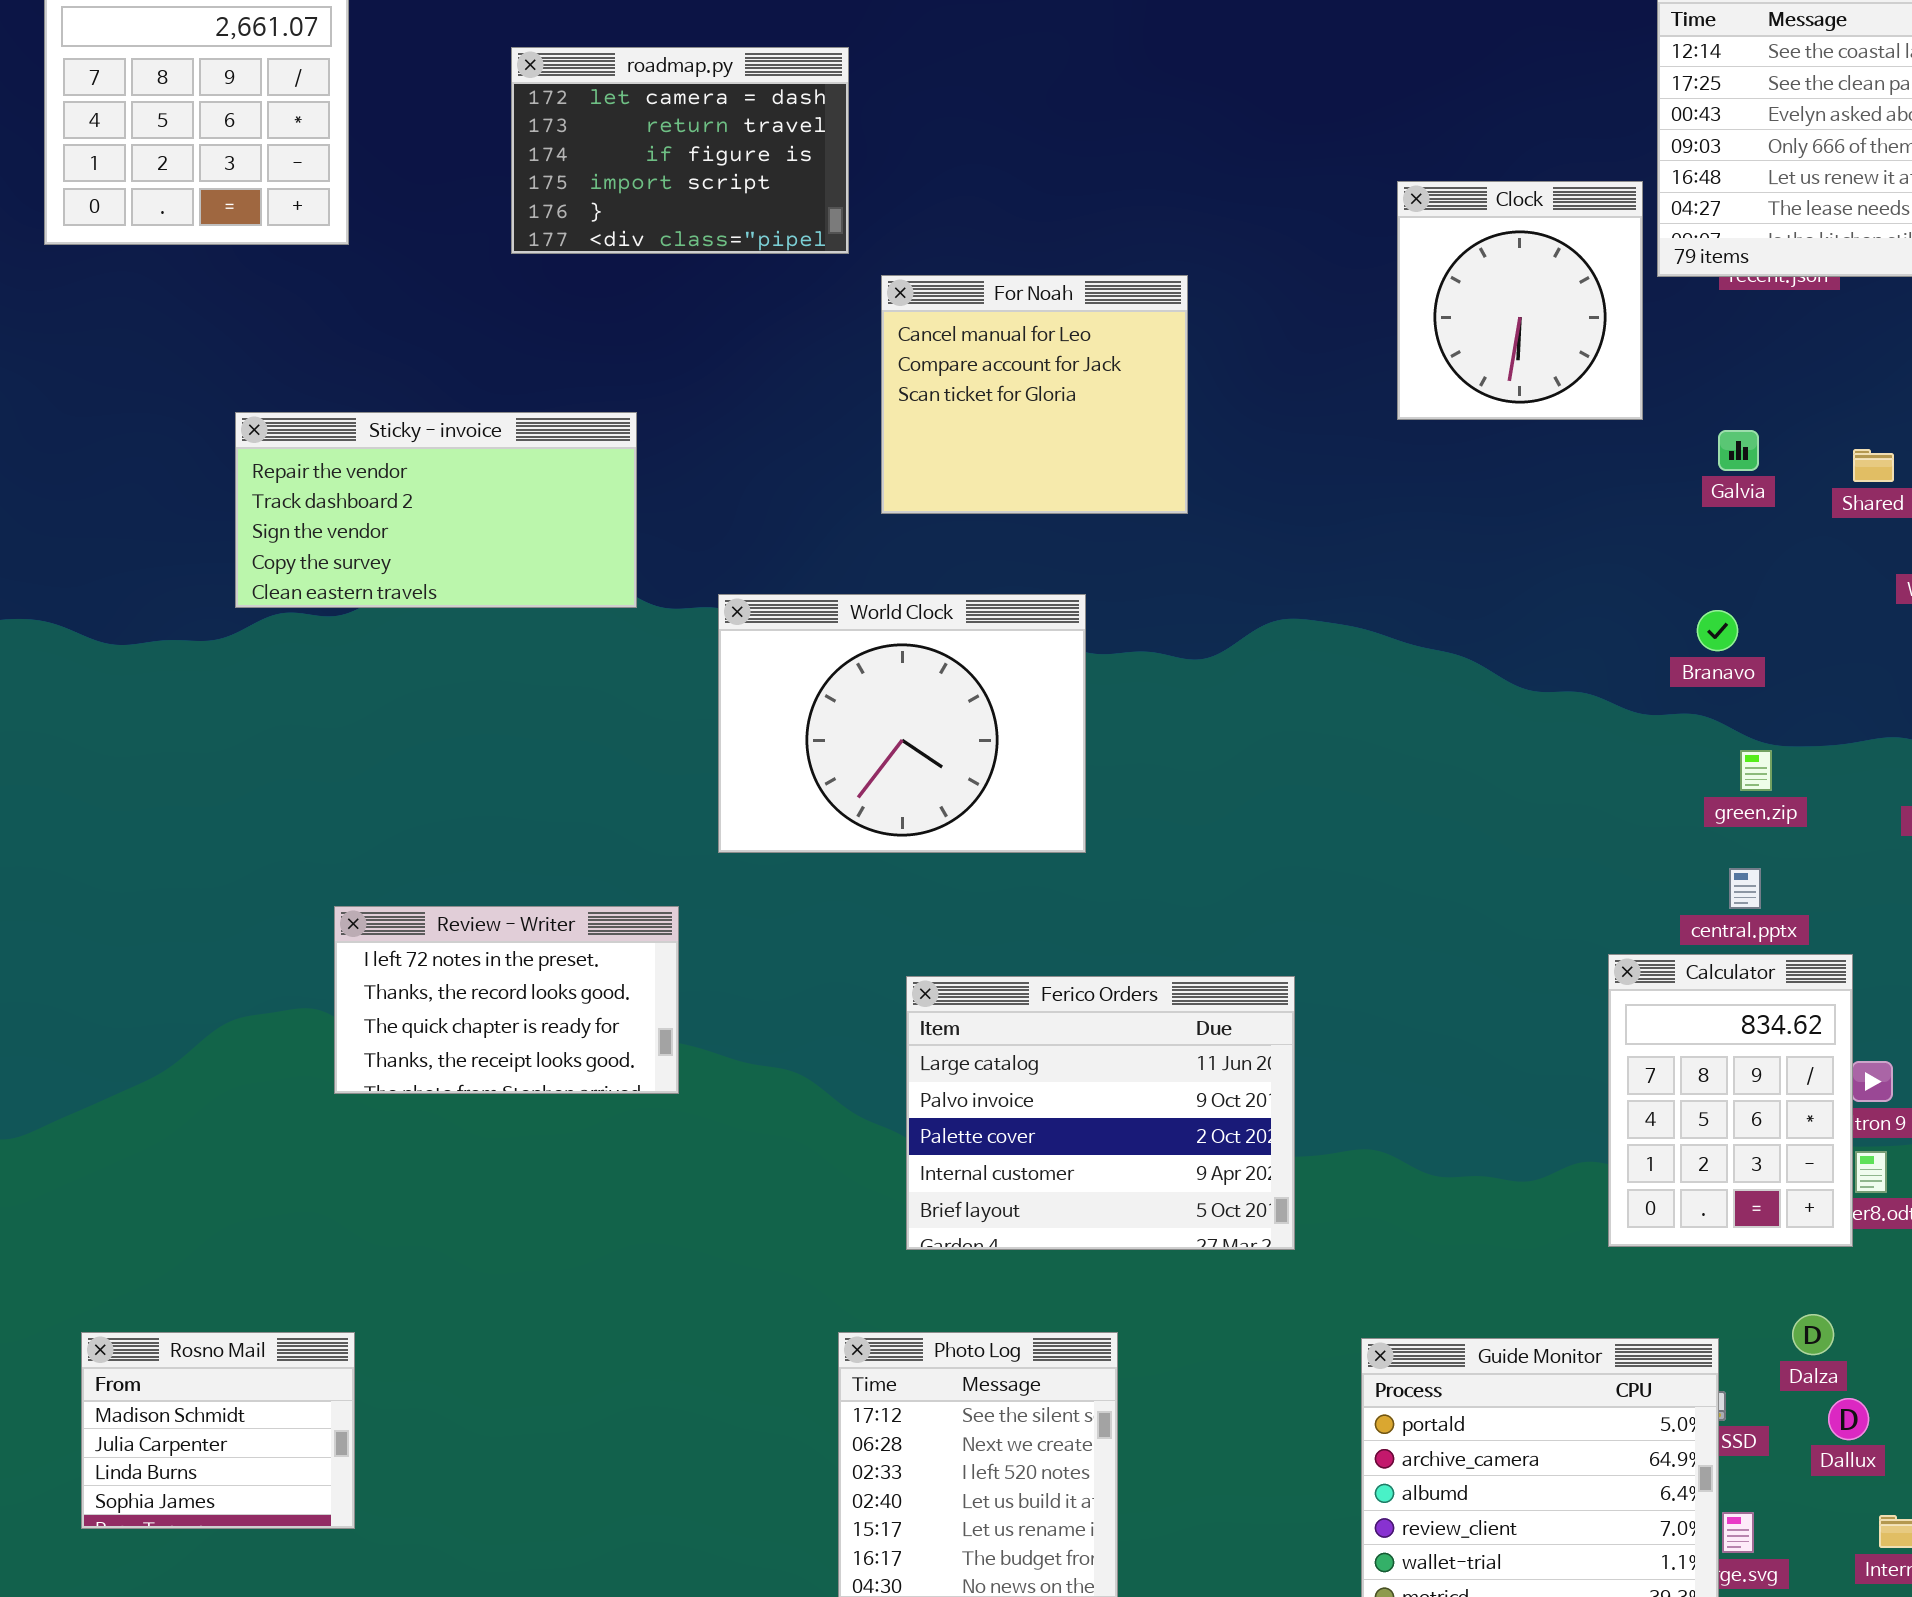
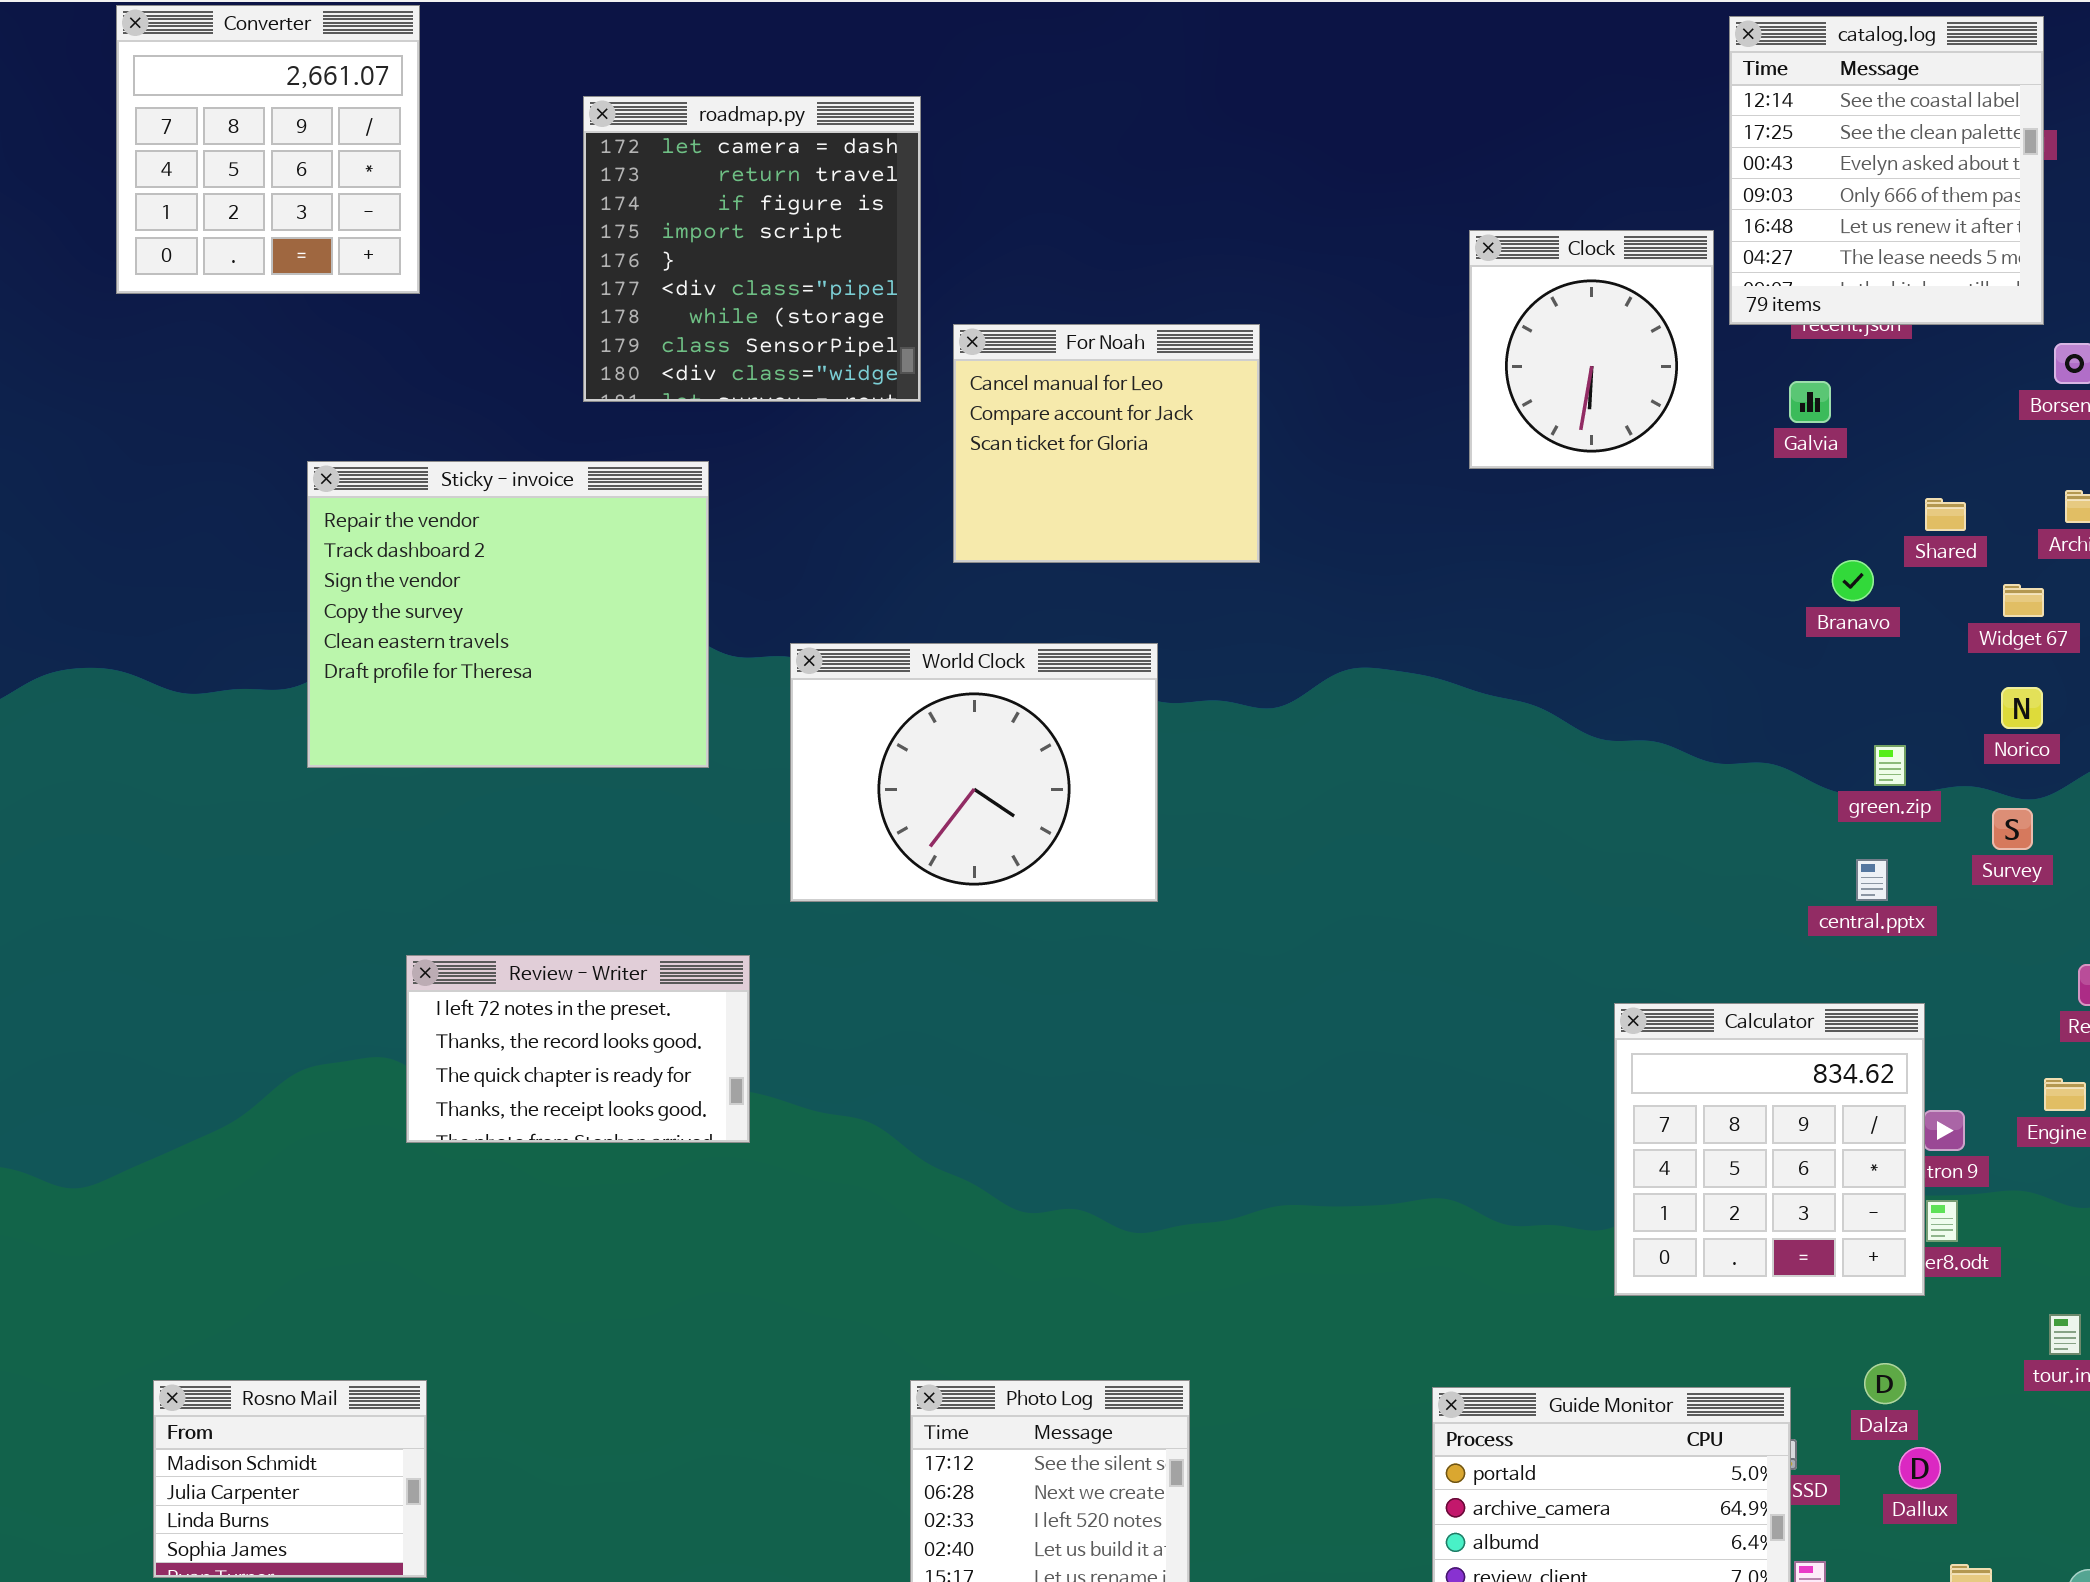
roadmap.py: [511,47,849,254] -> [583,96,921,402], resized
Sticky - invoice: [235,412,637,608] -> [307,461,709,768], resized
Galvia: [1718,430,1759,471] -> [1789,381,1831,423], moved
Branavo: [1697,610,1738,651] -> [1832,560,1874,601], moved
green.zip: [1740,750,1772,791] -> [1874,745,1906,786], moved
central.pptx: [1729,868,1761,909] -> [1856,859,1888,901], moved
Calculator: [1608,954,1853,1247] -> [1614,1003,1925,1296], resized
Ferico Orders: [906,976,1295,1250] -> none, closed

